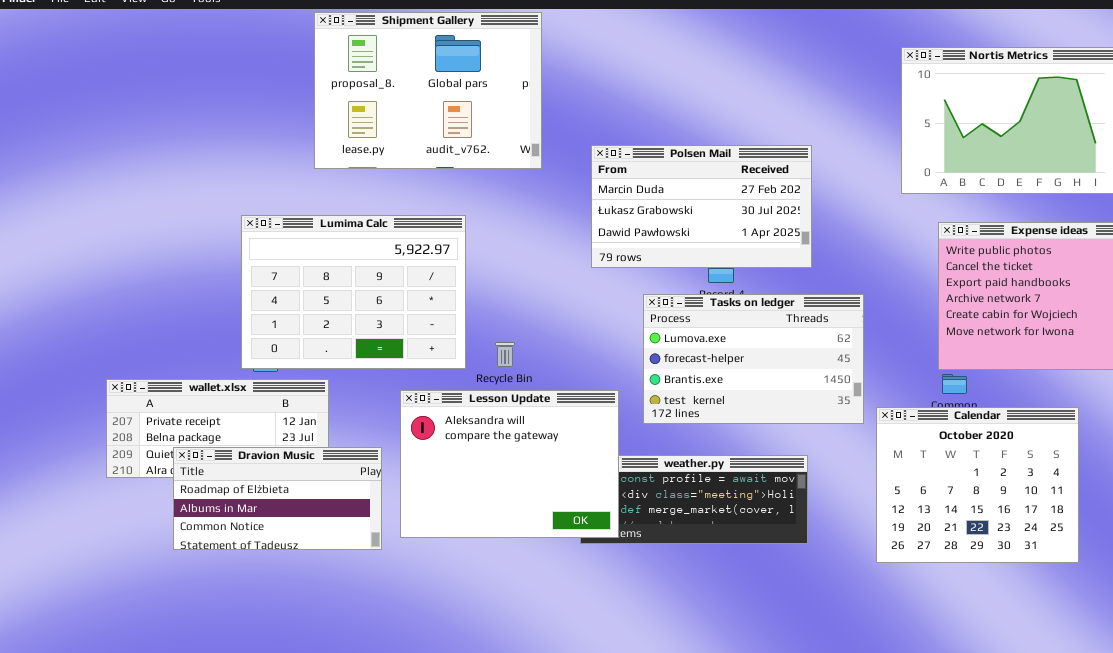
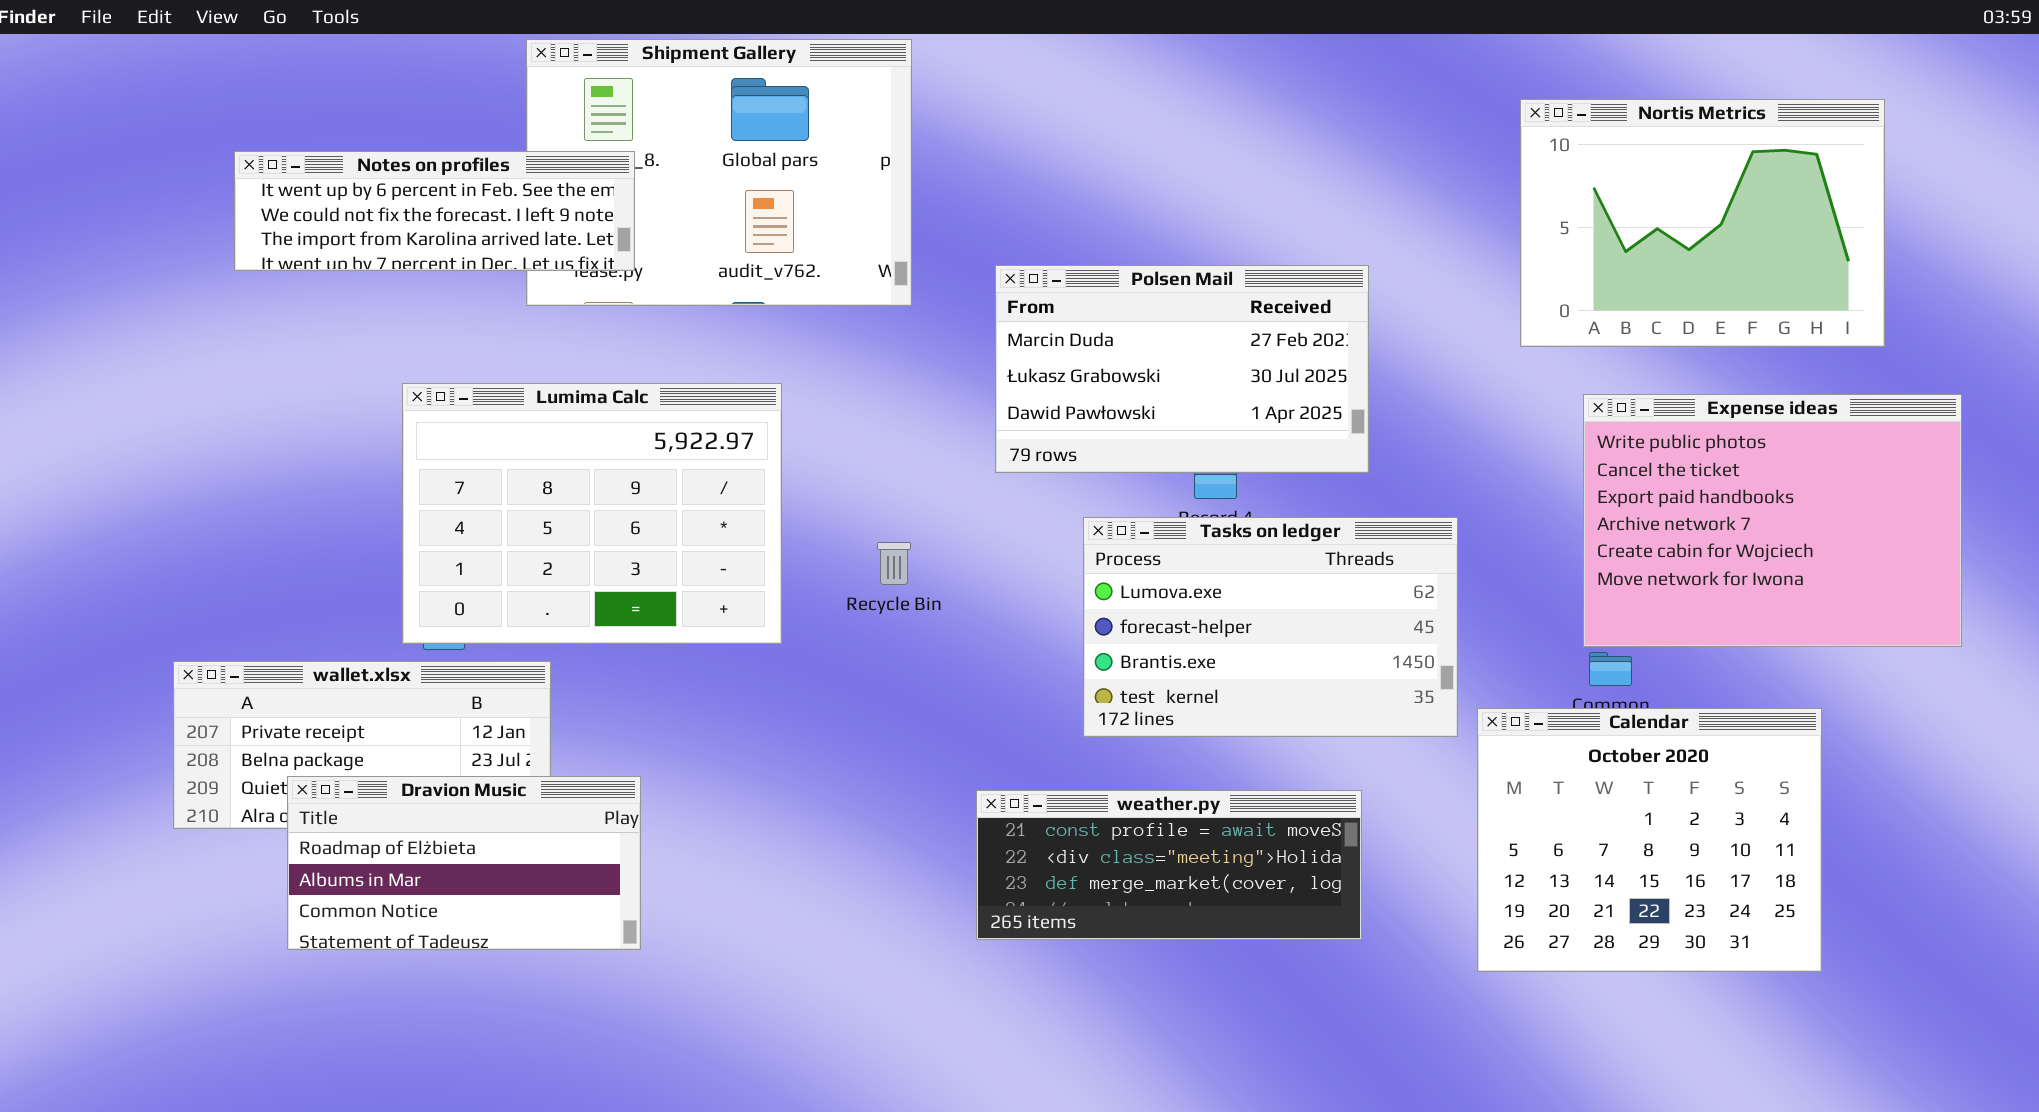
Notes on profiles: none -> [234,151,635,271], opened
Recycle Bin: [495,342,515,367] -> [877,542,911,585], moved
Lesson Update: [400,390,619,538] -> none, closed

